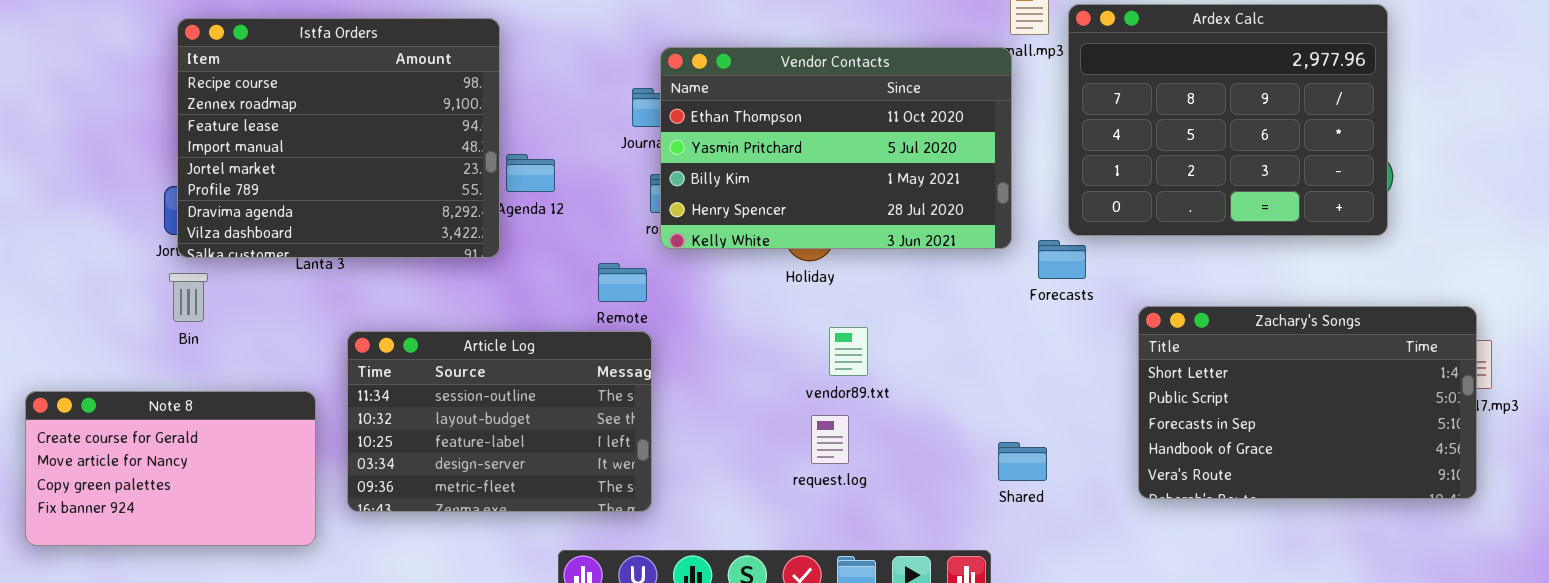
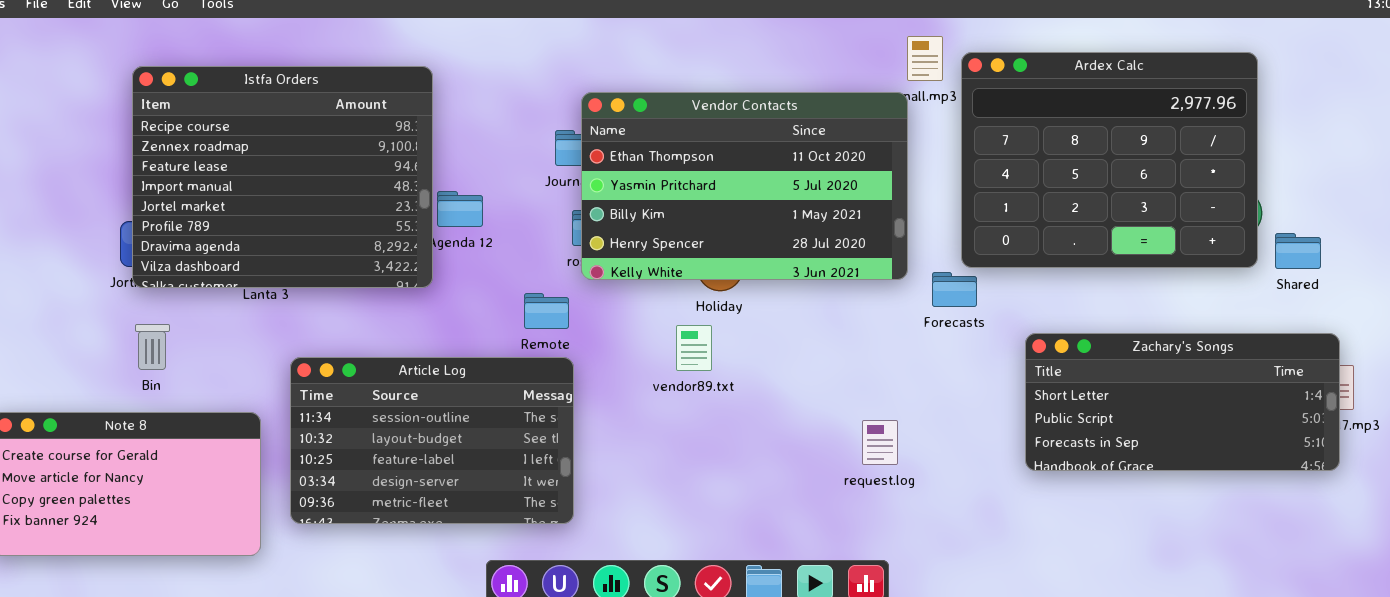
Bin: [169,273,208,322] -> [135,324,170,370], moved
Zachary's Songs: [1138,306,1477,499] -> [1025,333,1340,471], resized
vendor89.txt: [829,327,868,376] -> [676,325,712,371], moved
request.log: [811,415,849,464] -> [862,420,898,465], moved
Shared: [998,442,1047,481] -> [1275,233,1321,269], moved

